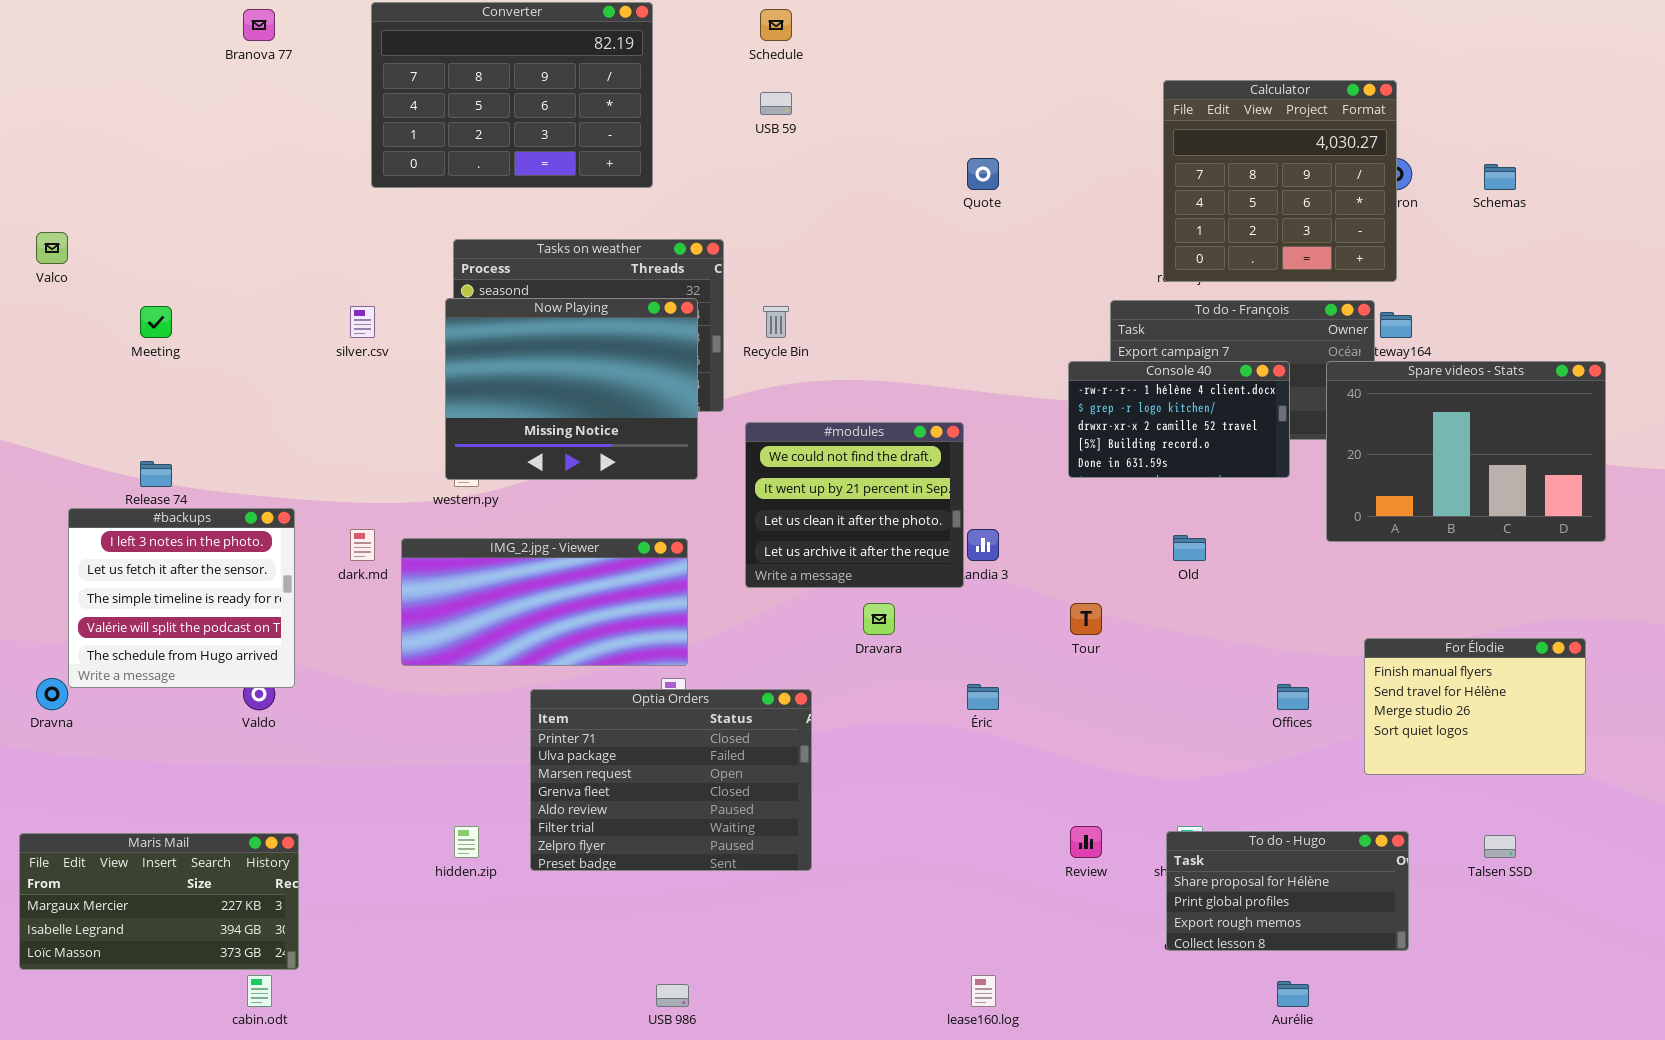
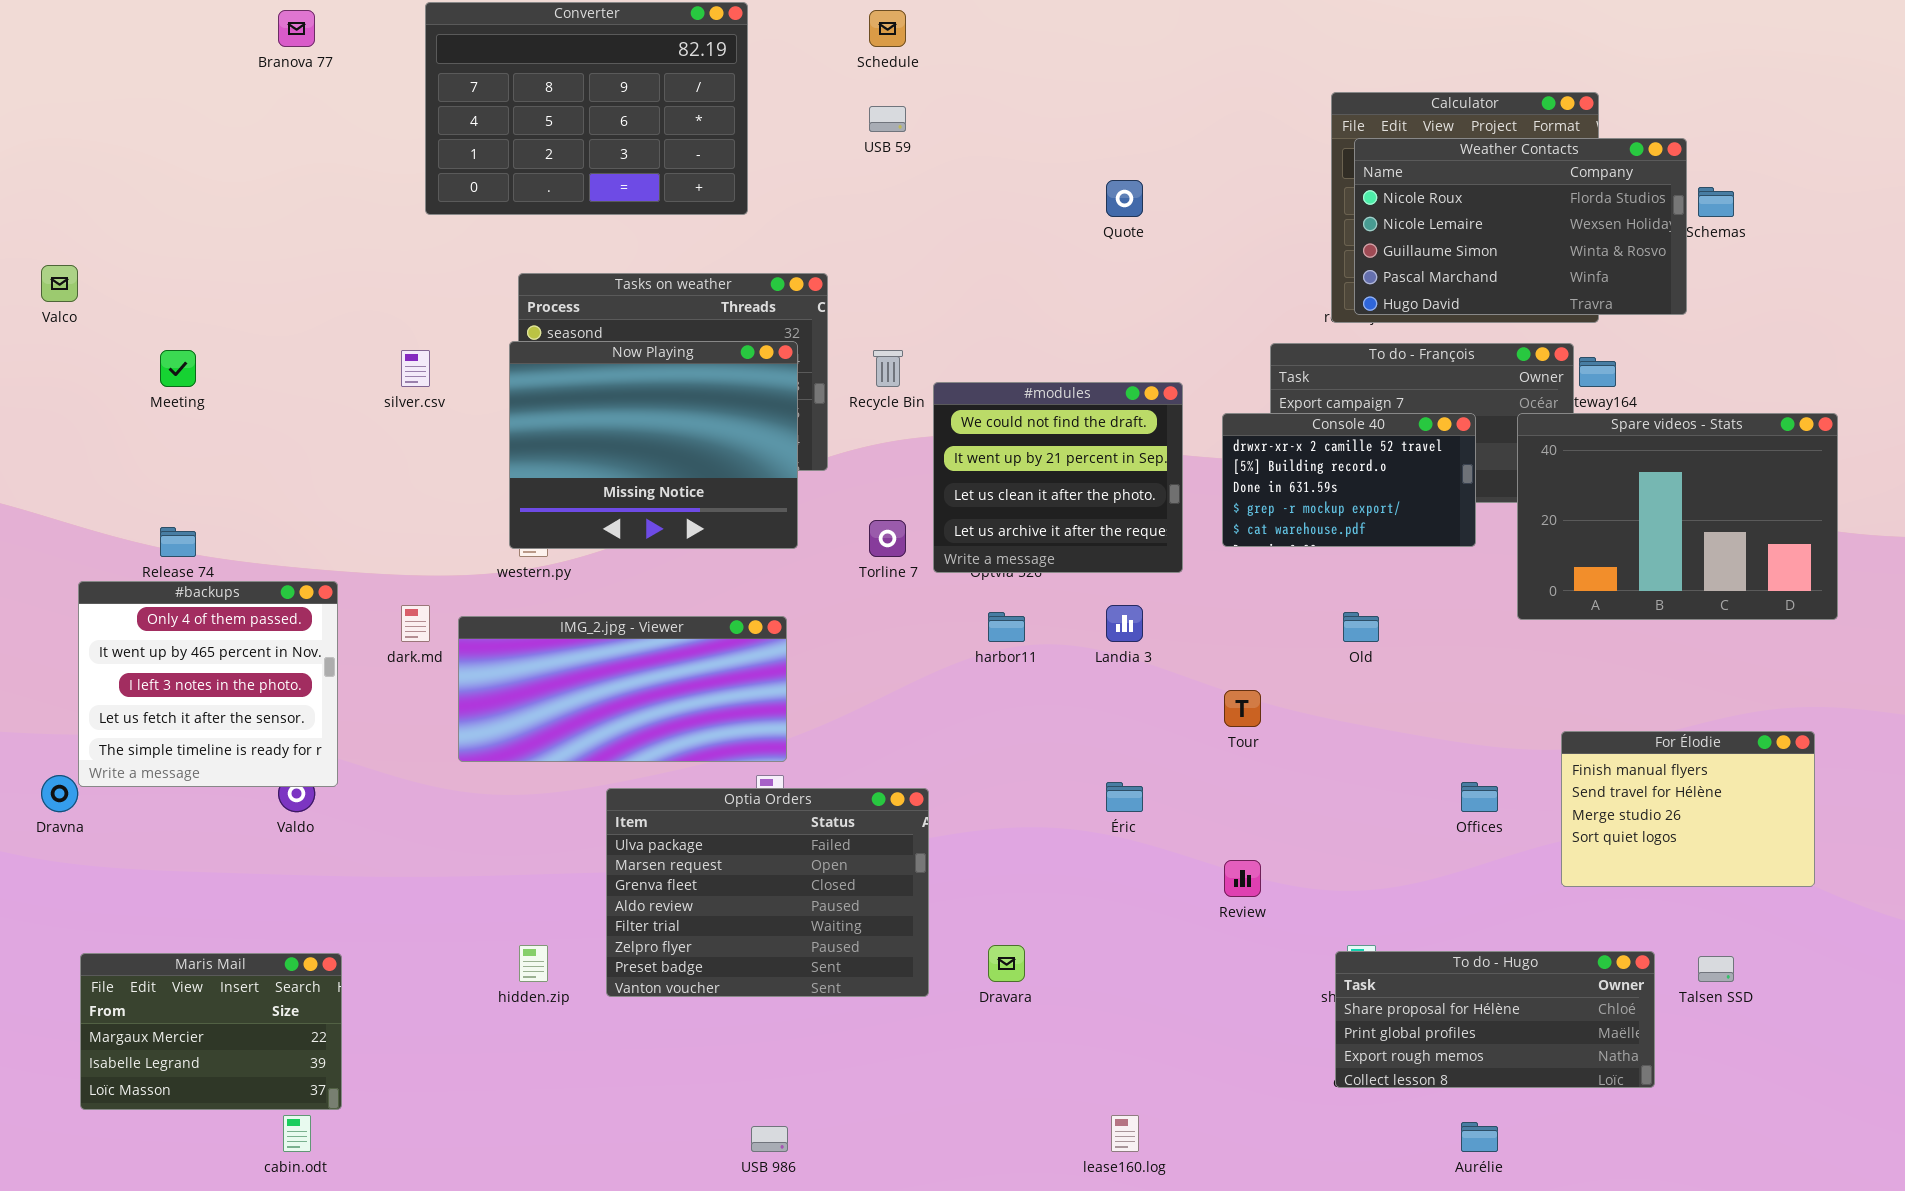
Weather Contacts: none -> [1354,138,1687,315], opened
Console 40: [1068,361,1290,478] -> [1222,413,1476,547], scrolled down 2 rows
#modules: [745,422,964,588] -> [933,382,1183,573], moved
#backups: [68,508,295,688] -> [78,581,338,787], scrolled up 2 rows
Dravara: [863,603,895,635] -> [988,945,1025,982], moved
Optia Orders: [530,689,812,871] -> [606,788,929,997], scrolled down 1 row
Review: [1070,826,1102,858] -> [1224,860,1261,897], moved
To do - Hugo: [1166,831,1409,951] -> [1335,951,1655,1088], resized
Maris Mail: [19,833,299,970] -> [80,953,342,1110], resized

